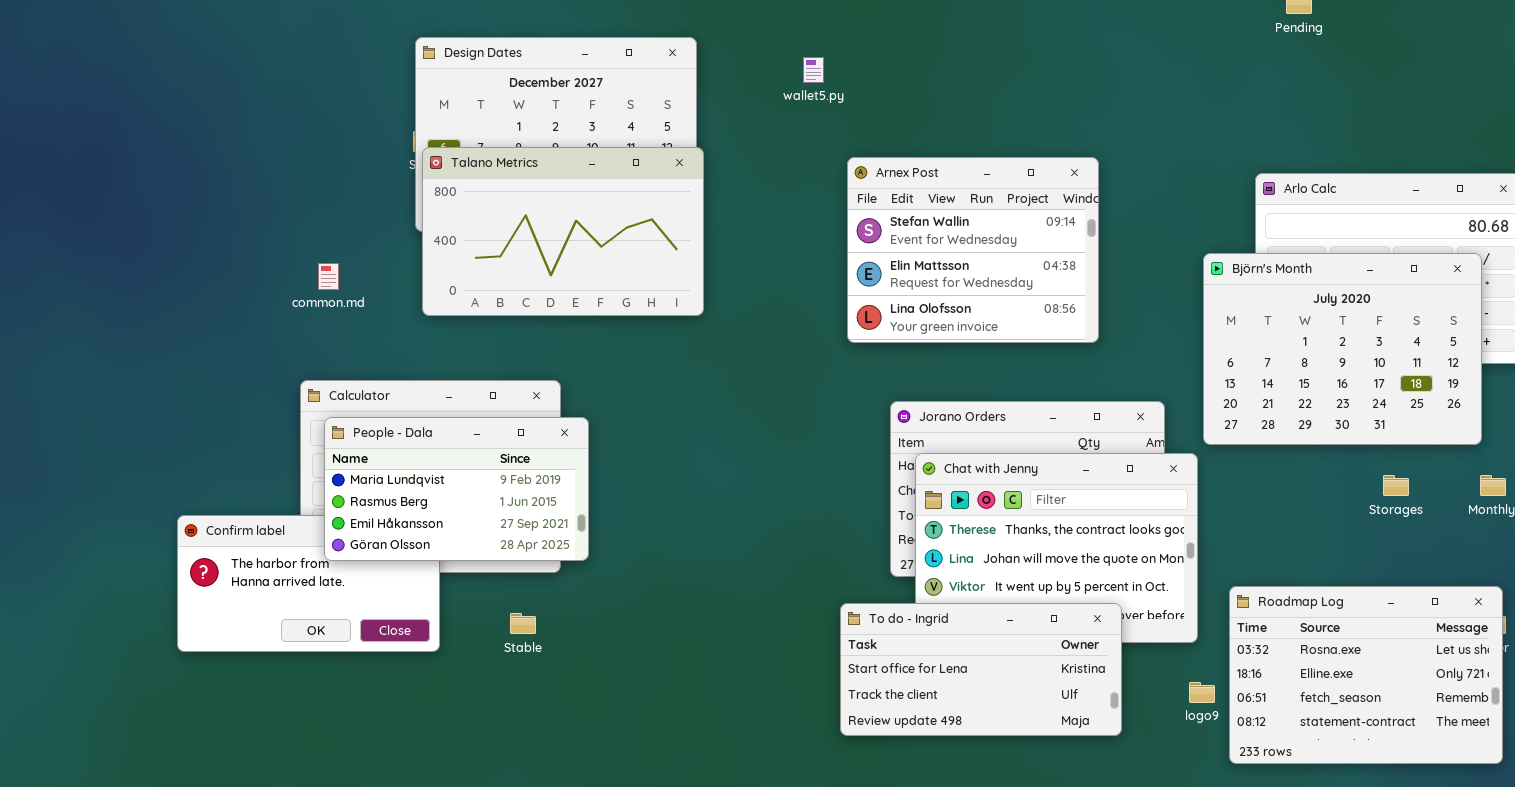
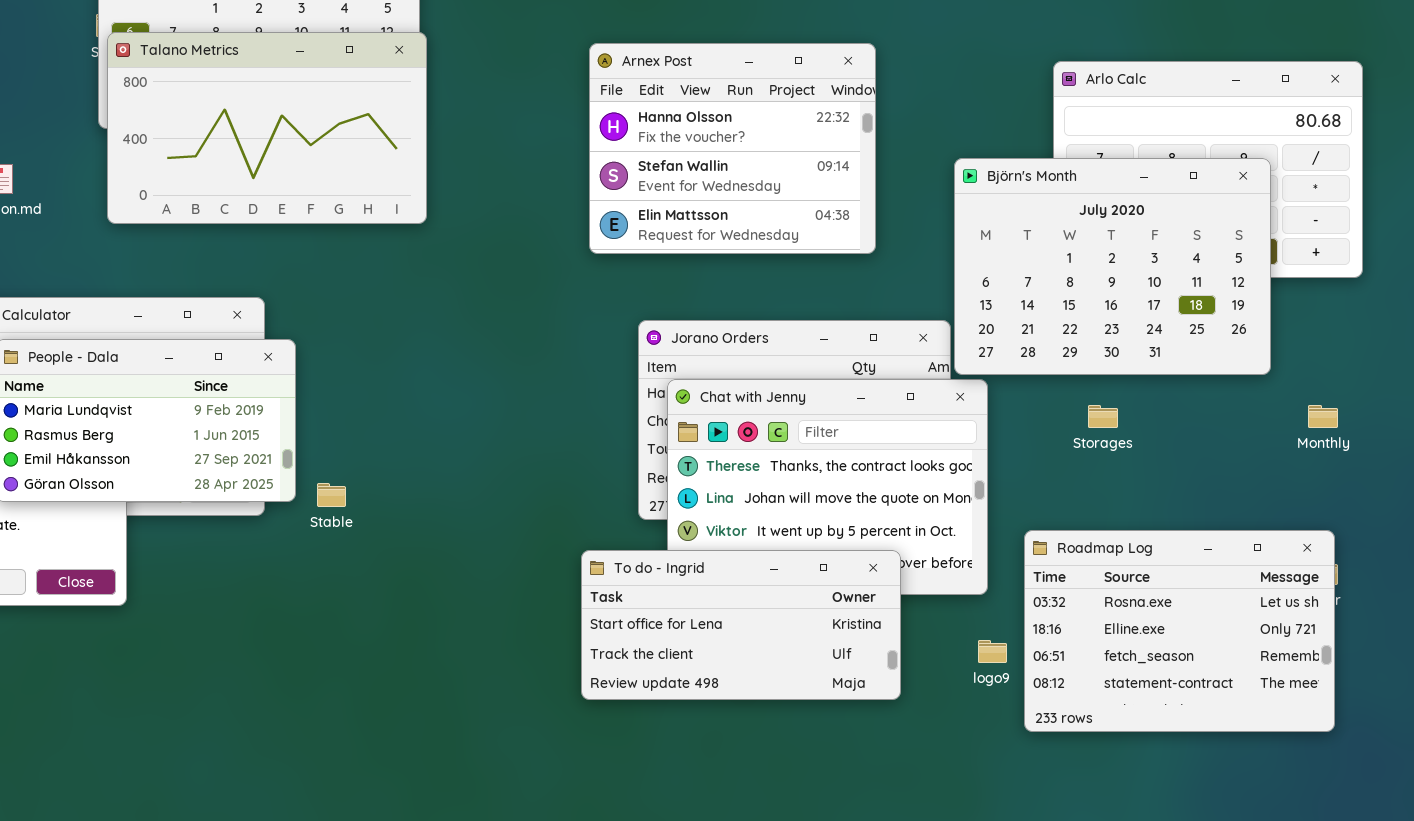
Arnex Post: [847,157,1099,343] -> [589,43,876,254], scrolled up 1 row
Björn's Month: [1203,253,1482,445] -> [954,158,1271,375], moved
Storages: [1383,475,1409,496] -> [1088,405,1118,428], moved
Stable: [510,613,536,634] -> [317,483,346,507], moved

